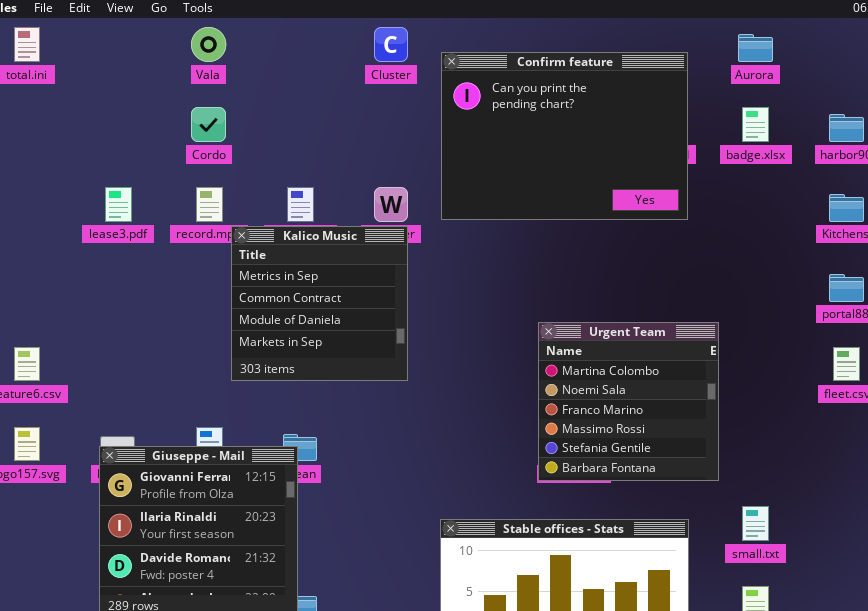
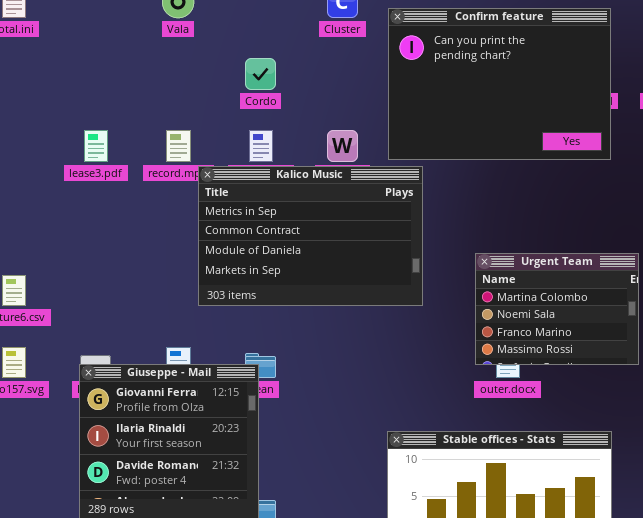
Cordo: [191,107,226,142] -> [245,58,276,90], moved
Kalico Music: [231,226,408,381] -> [198,166,423,306], resized
Urgent Team: [538,322,719,481] -> [475,253,639,365], resized

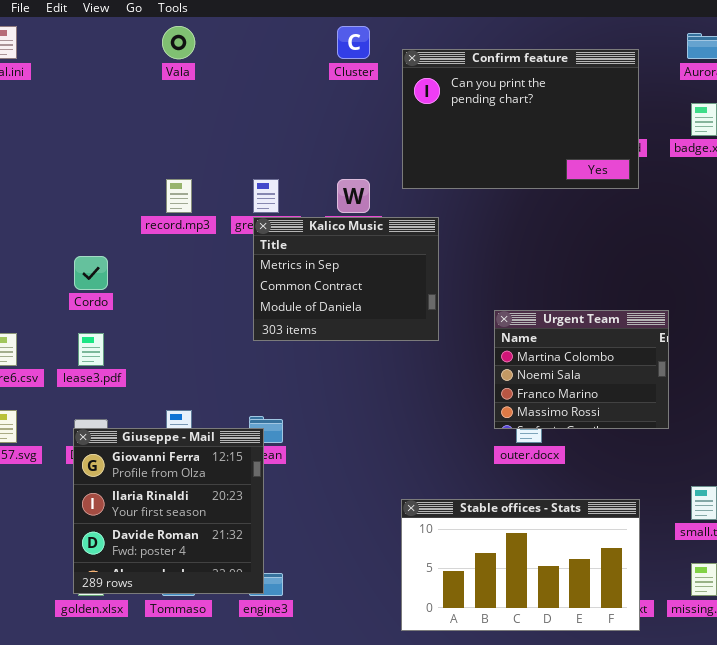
Confirm feature: [388,8,611,160] -> [402,49,639,189], resized
Cordo: [245,58,276,90] -> [74,256,108,290], moved
lease3.pdf: [84,130,108,162] -> [78,333,104,366], moved
Kalico Music: [198,166,423,306] -> [253,217,439,341], resized

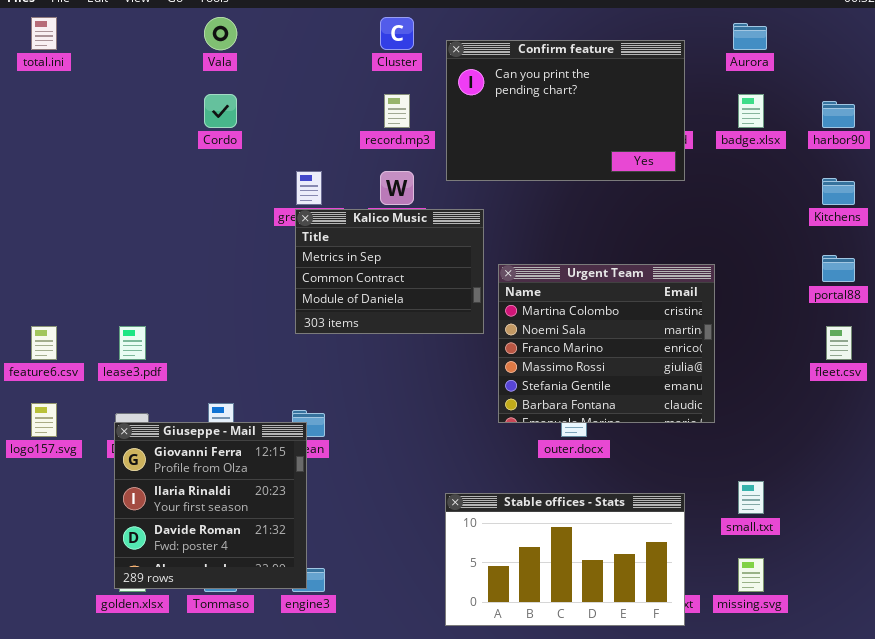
record.mp3: [166,179,192,213] -> [384,94,410,128], moved
Cordo: [74,256,108,290] -> [204,94,237,128], moved
Urgent Team: [494,310,669,429] -> [498,264,715,423], resized

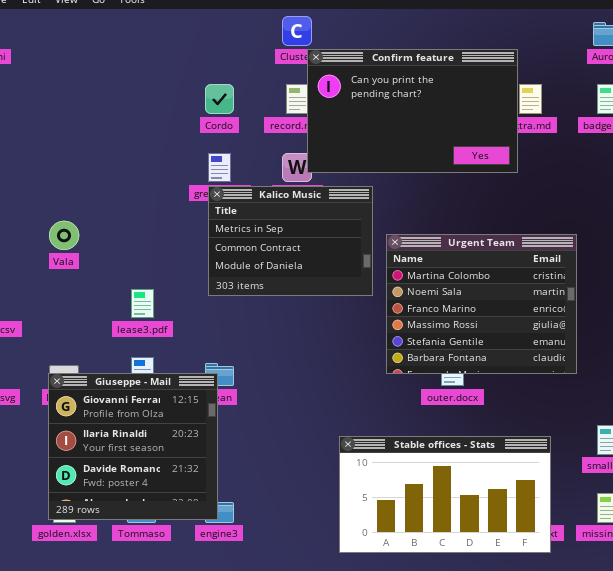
Vala: [204,17,237,50] -> [49,221,79,250], moved
Confirm feature: [446,40,685,181] -> [307,49,518,173], moved
Cordo: [204,94,237,128] -> [205,84,234,114], moved
lease3.pdf: [119,326,146,360] -> [131,289,154,318], moved

